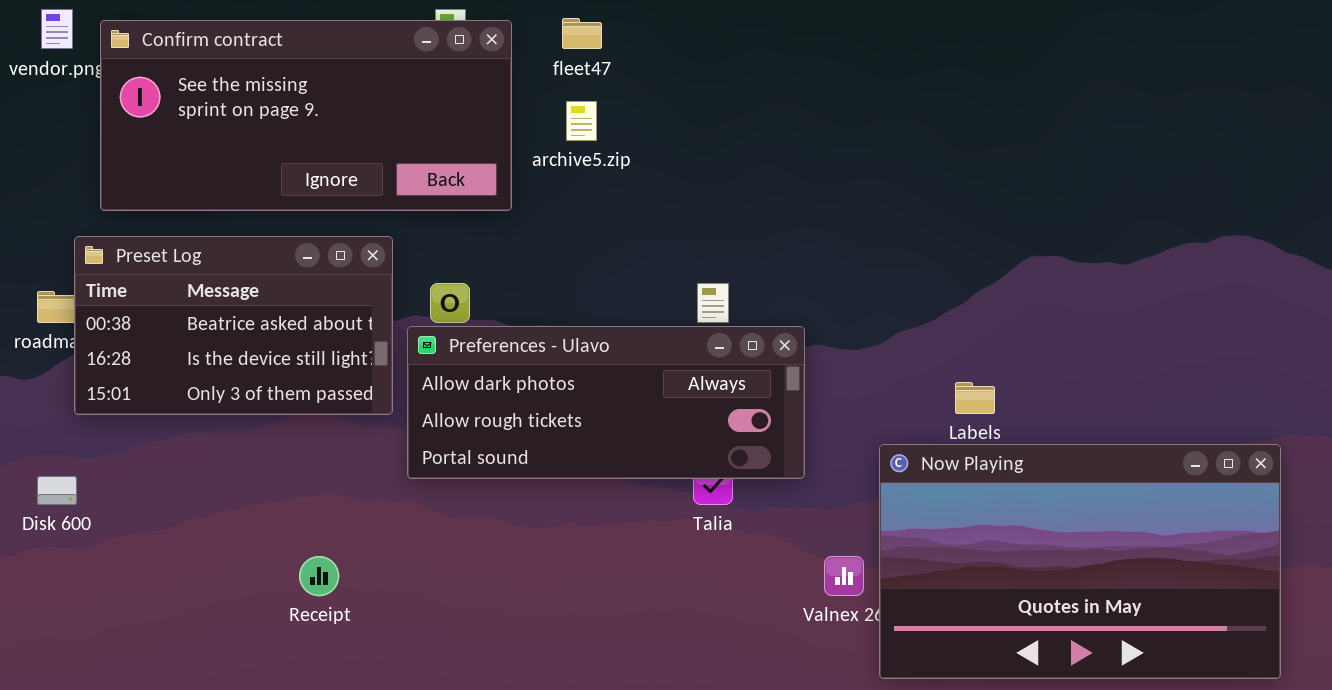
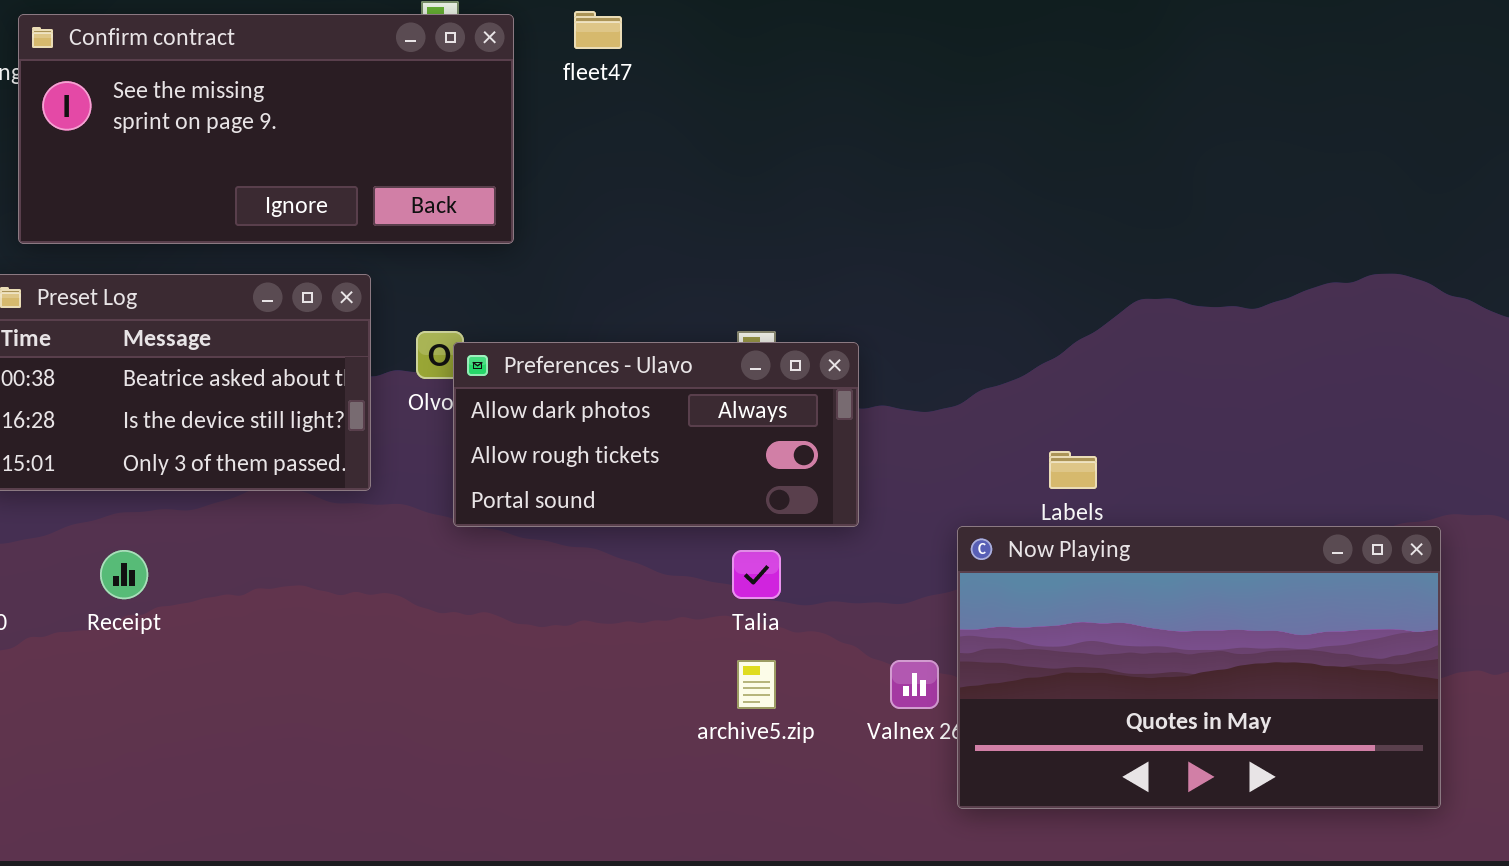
archive5.zip: [566,101,597,141] -> [737,660,776,709], moved
Preferences - Ulavo: [407,326,805,479] -> [453,342,859,527], moved, resized
Receipt: [299,556,339,596] -> [100,550,148,599], moved

